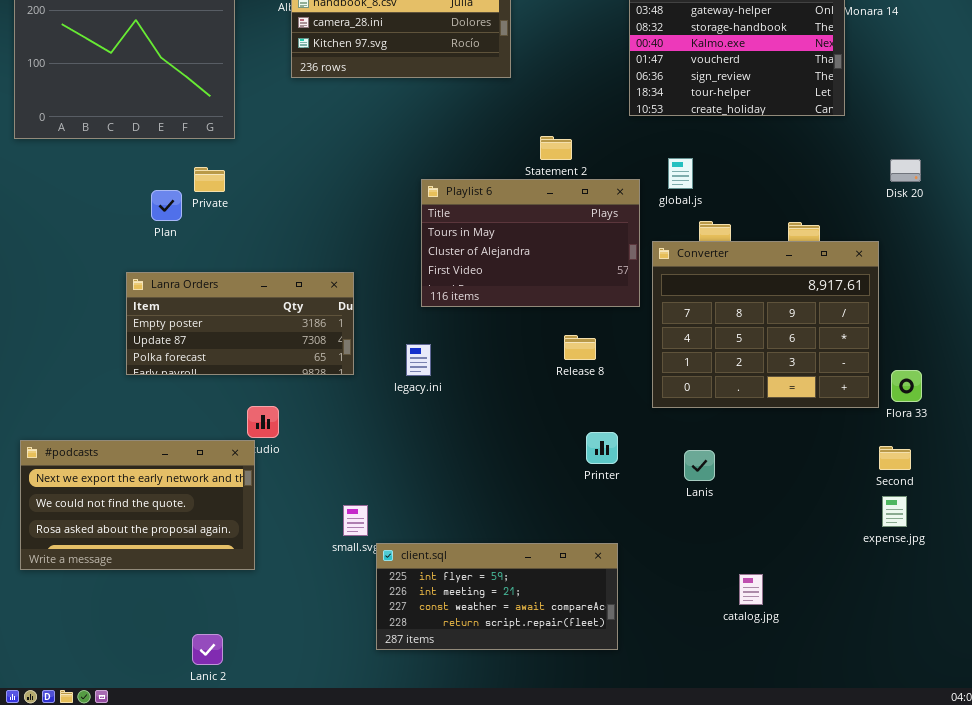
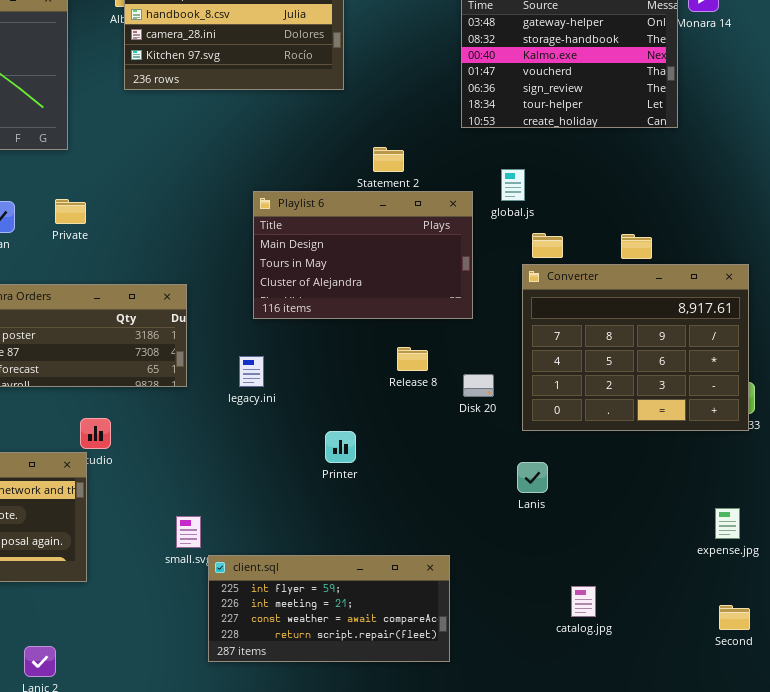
Disk 20: [890,159,921,182] -> [463,374,494,397], moved
Private: [194,167,225,192] -> [55,199,86,224], moved
Playlist 6: [421,179,640,307] -> [253,191,473,319], scrolled up 1 row
Converter: [652,241,879,408] -> [522,264,749,431], moved
Printer: [586,432,618,464] -> [325,431,356,463], moved
Second: [879,446,911,470] -> [719,605,750,630], moved

